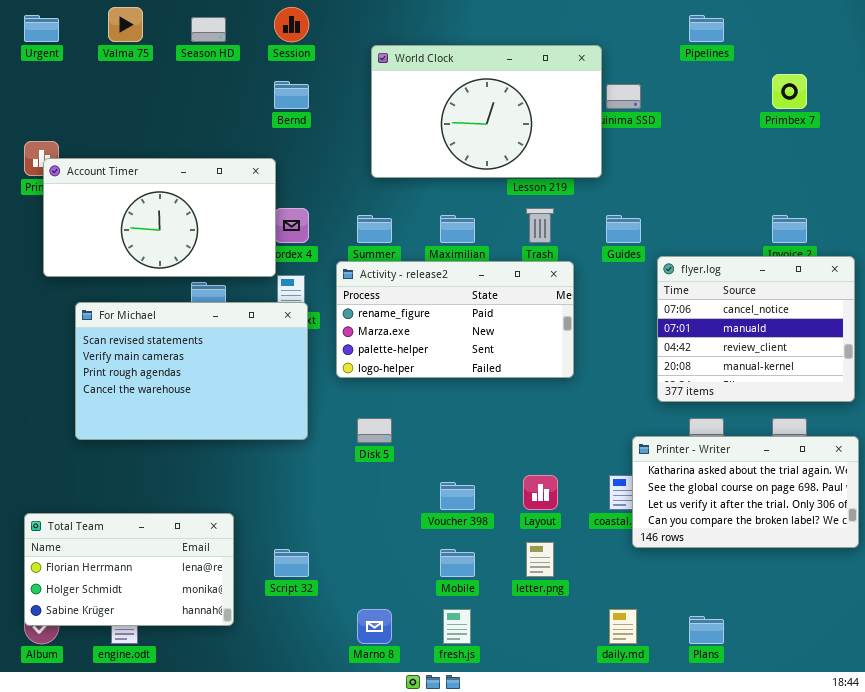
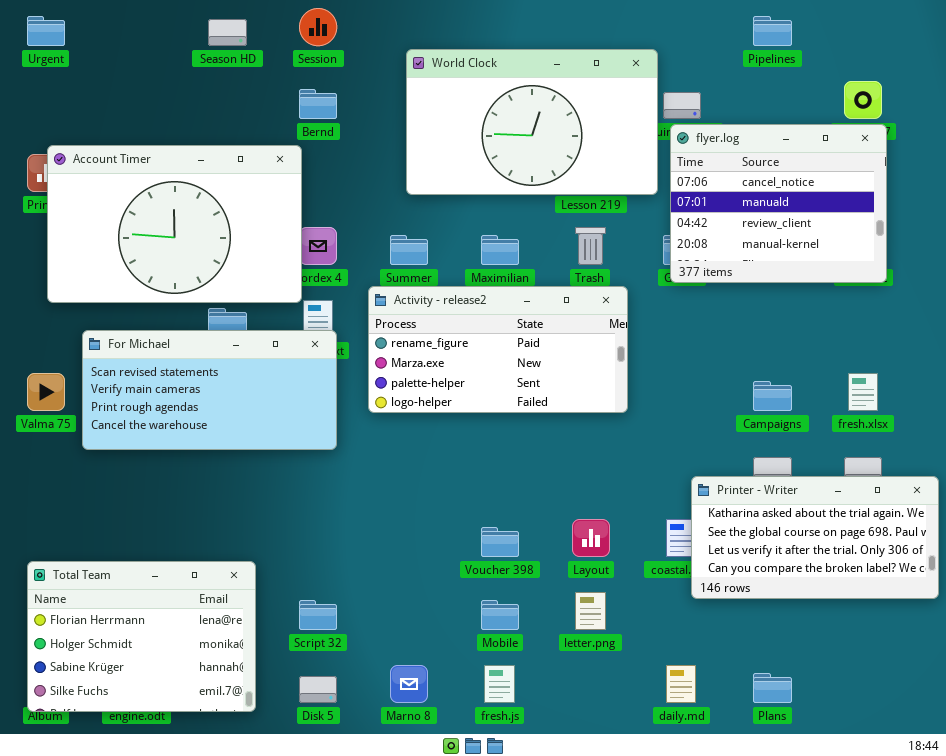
Valma 75: [108,7,143,42] -> [27,373,65,411], moved
Account Timer: [43,158,276,277] -> [47,145,302,303], resized
flyer.log: [657,256,855,402] -> [670,124,887,283], moved
For Michael: [75,302,308,440] -> [82,330,337,450], resized
Disk 5: [357,418,392,443] -> [299,676,337,703], moved
Total Team: [24,513,234,626] -> [27,561,256,712], resized

